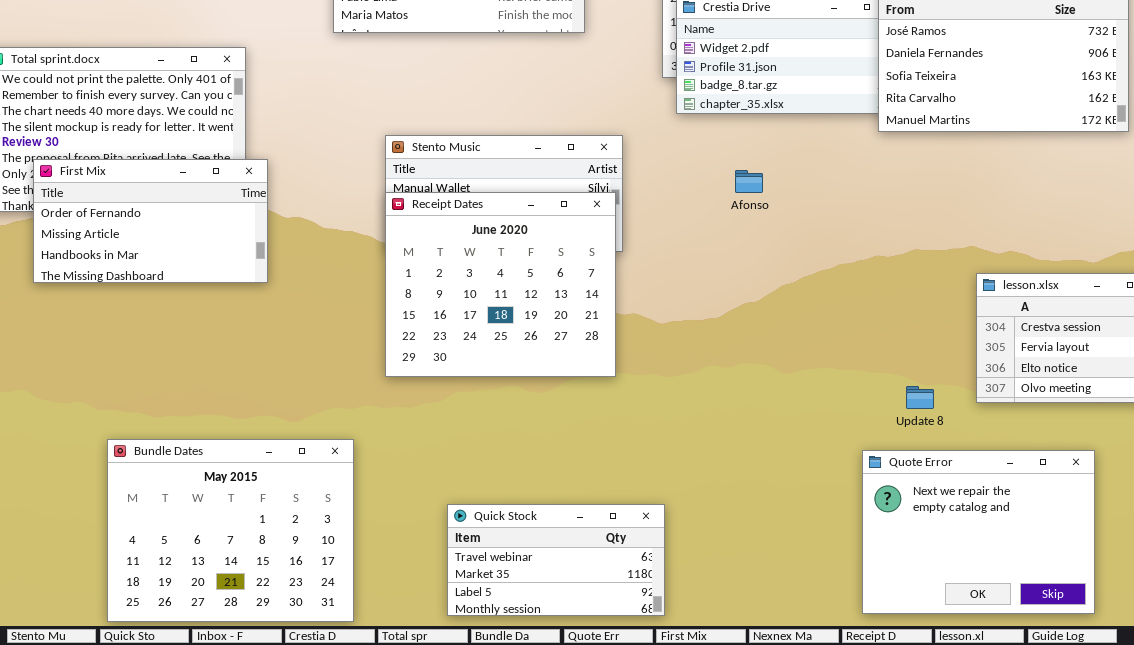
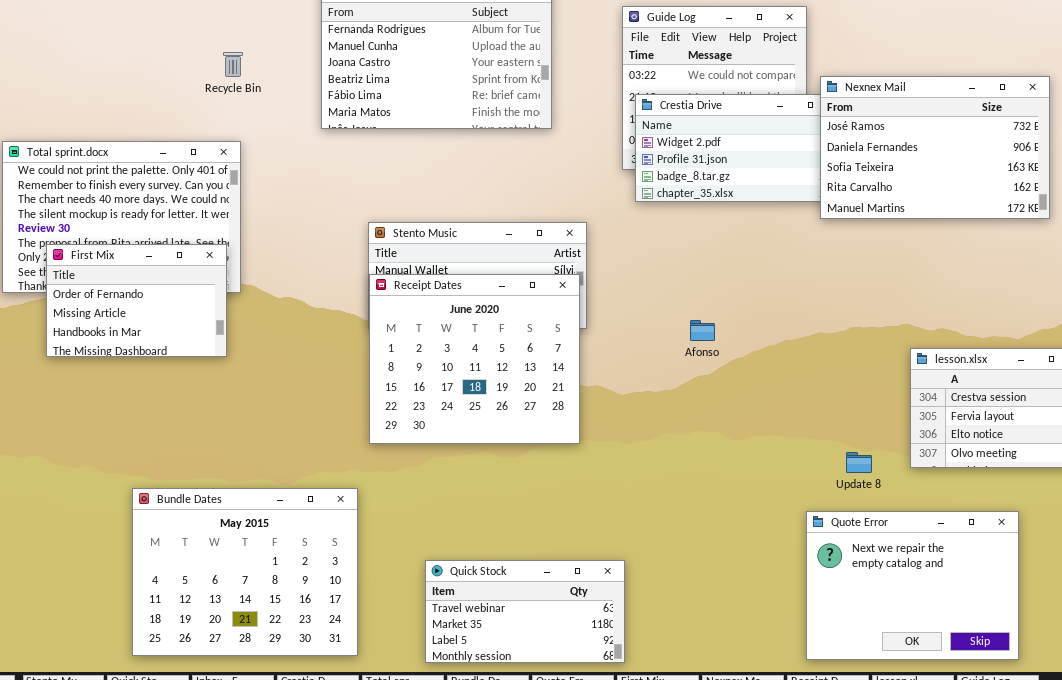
First Mix: [33,159,268,283] -> [46,244,227,357], resized
Afonso: [735,170,763,193] -> [690,320,715,341], moved
Bundle Dates: [107,439,354,622] -> [132,488,358,656], moved

